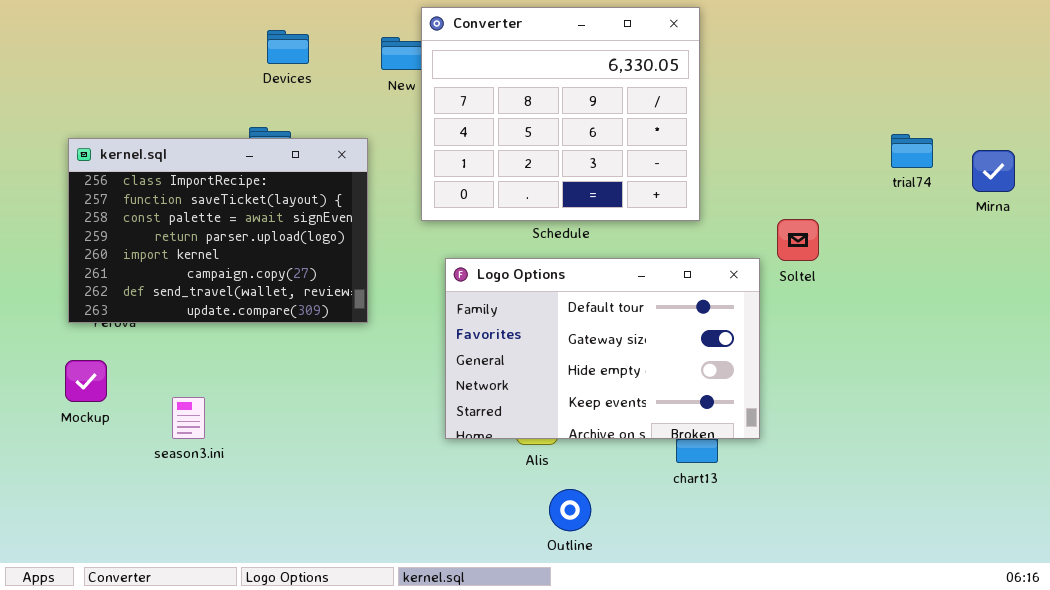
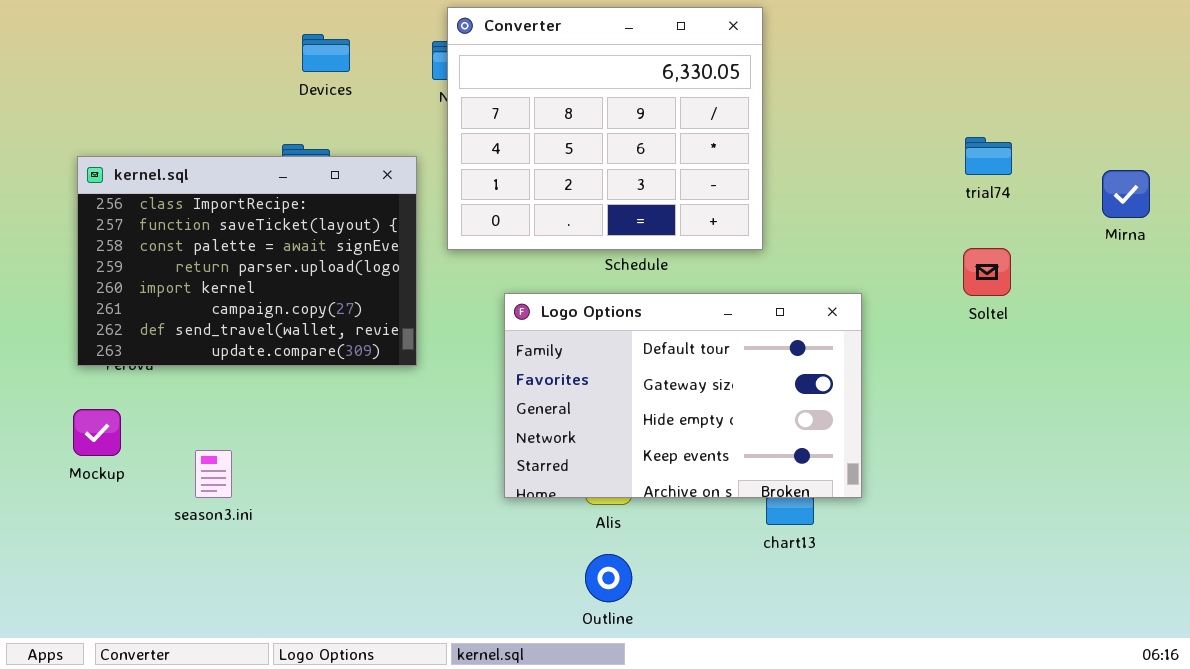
Converter: [421,7,700,221] -> [447,7,763,250], moved
trial74: [891,134,933,168] -> [965,137,1012,175], moved
Soltel: [777,219,819,261] -> [963,248,1011,296], moved
Outline: [549,489,591,531] -> [585,554,632,602], moved

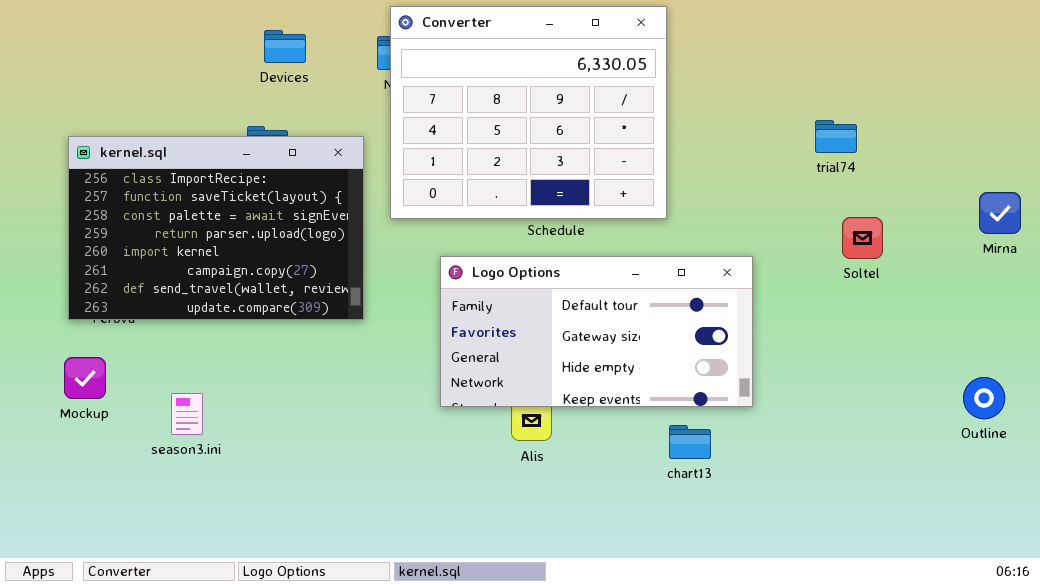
trial74: [965,137,1012,175] -> [815,120,857,153], moved
Mirna: [1102,170,1150,218] -> [979,192,1021,234], moved
Logo Options: [504,293,862,498] -> [440,256,753,407], resized
Outline: [585,554,632,602] -> [963,377,1005,419], moved

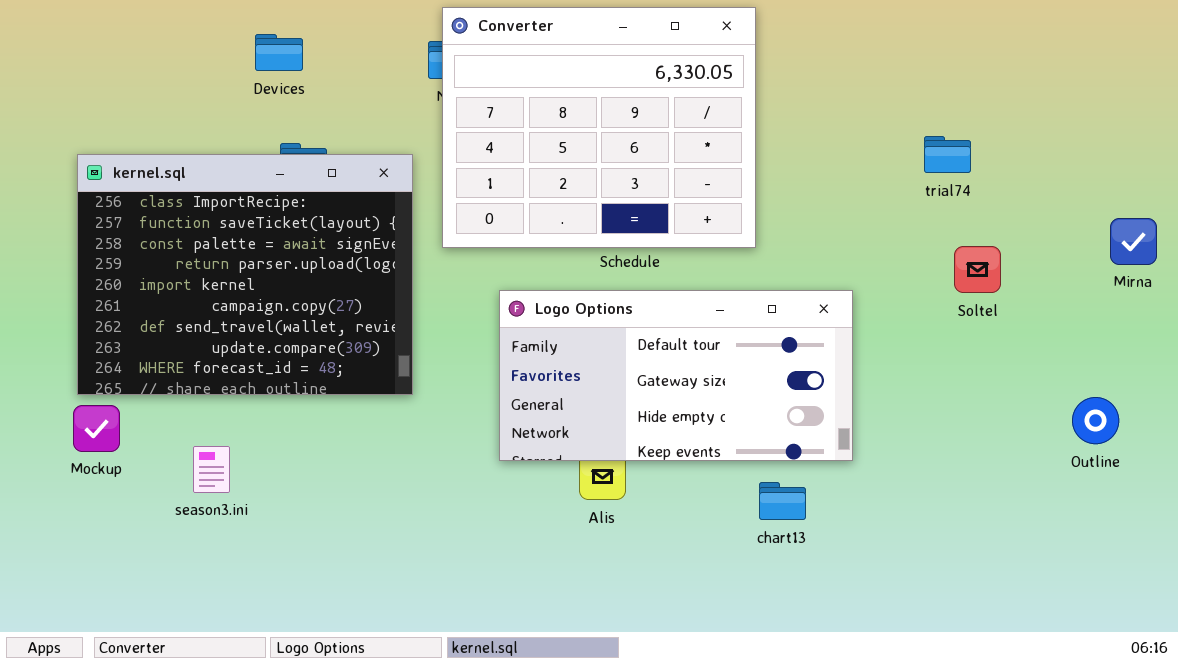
Devices: [264,30,306,63] -> [255,34,303,71], moved
kernel.sql: [68,136,364,320] -> [77,154,413,395], resized
Outline: [963,377,1005,419] -> [1072,397,1119,444], moved

